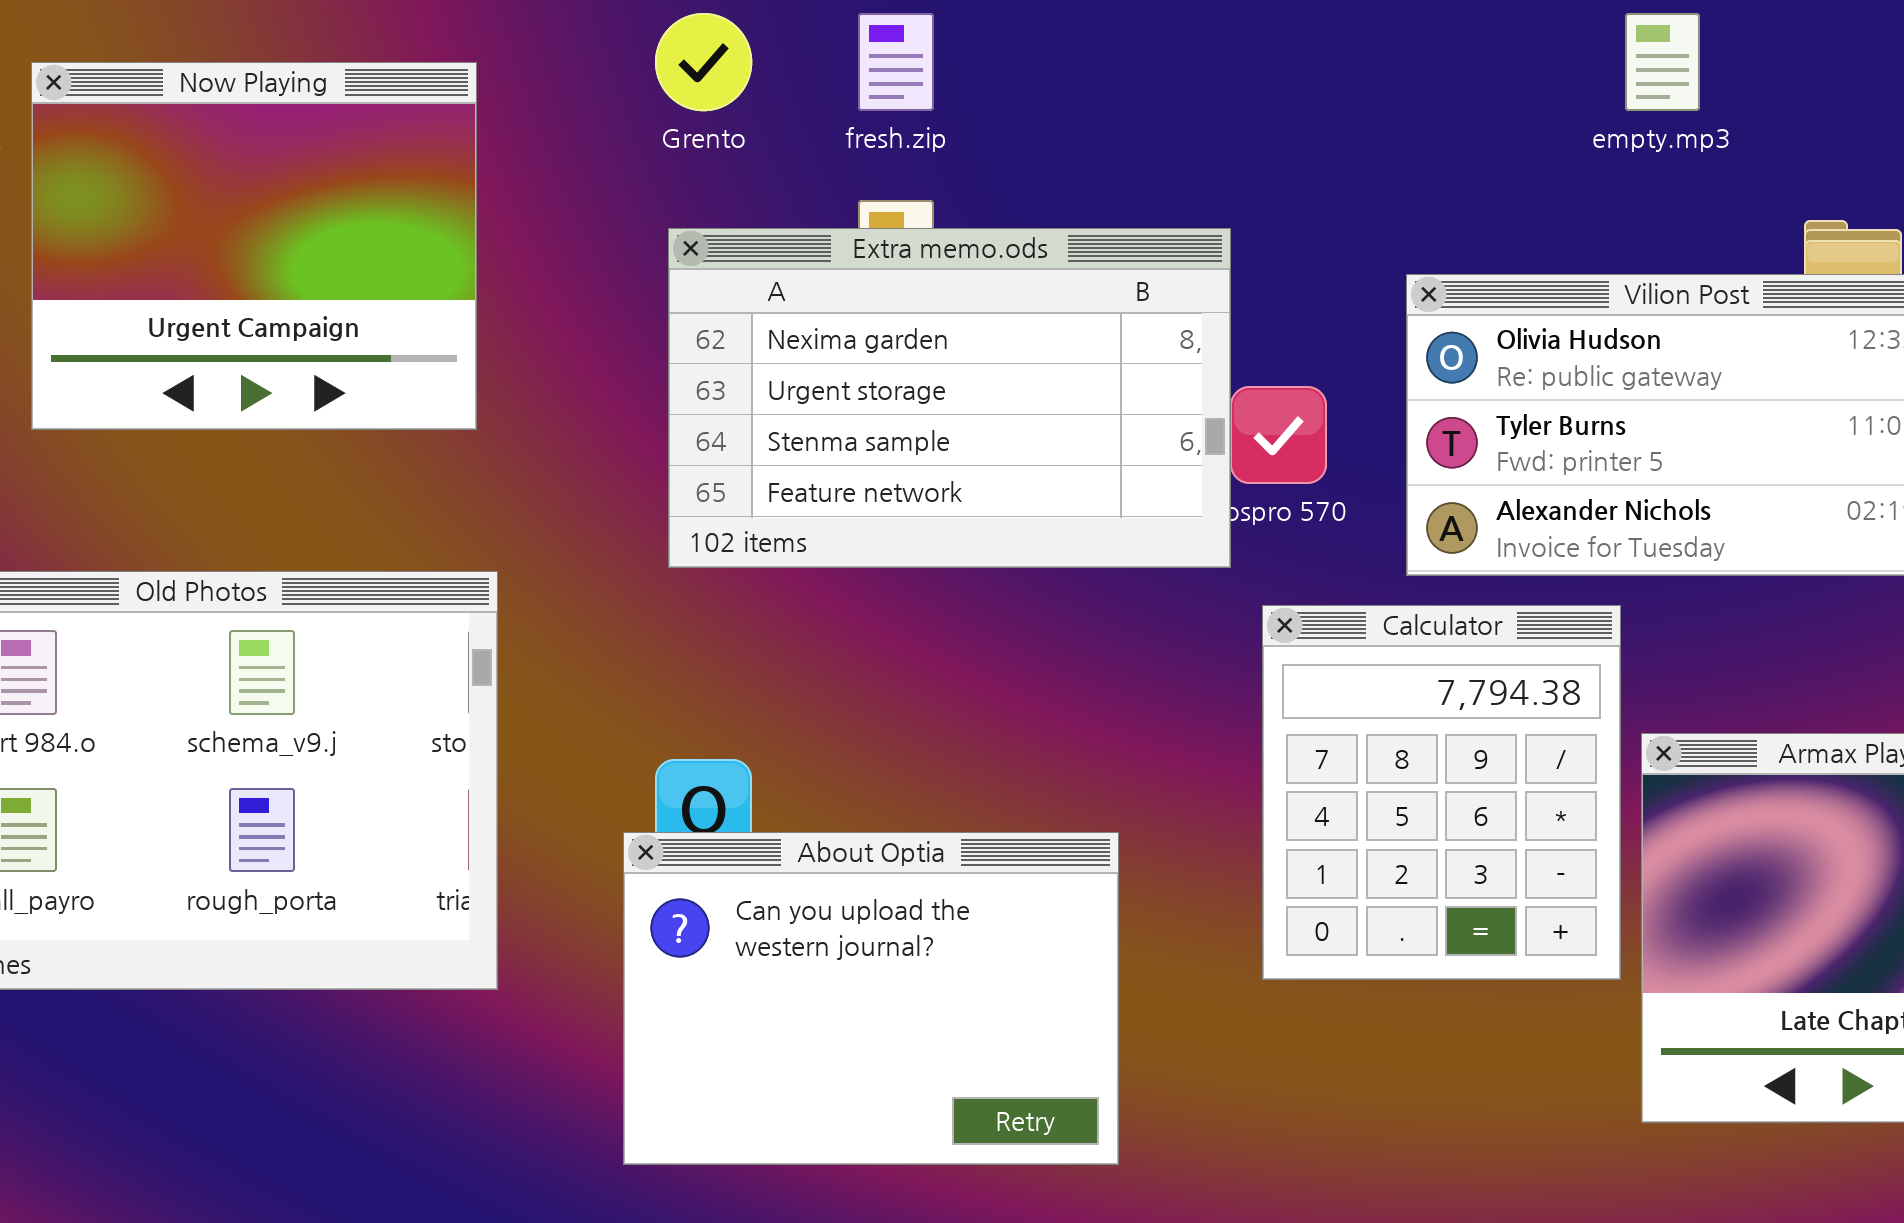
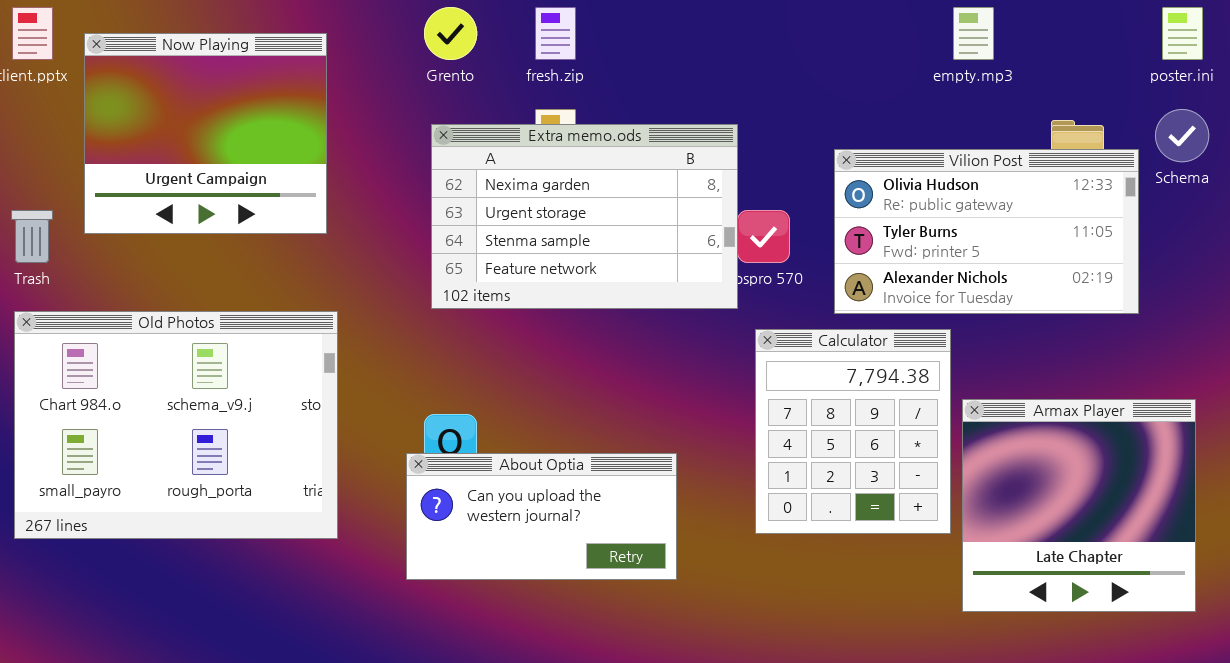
About Optia: [623,832,1119,1165] -> [406,453,677,580], resized

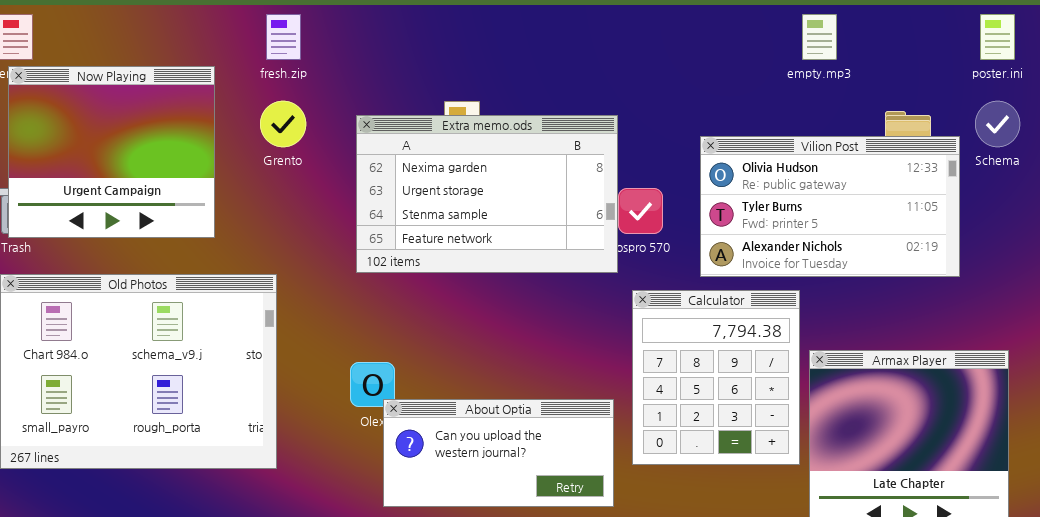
Grento: [424,7,477,60] -> [260,101,306,147], moved
fresh.zip: [535,7,576,60] -> [266,14,301,60], moved
Now Playing: [84,33,327,234] -> [8,66,215,238], moved
About Optia: [406,453,677,580] -> [383,399,614,507], moved

